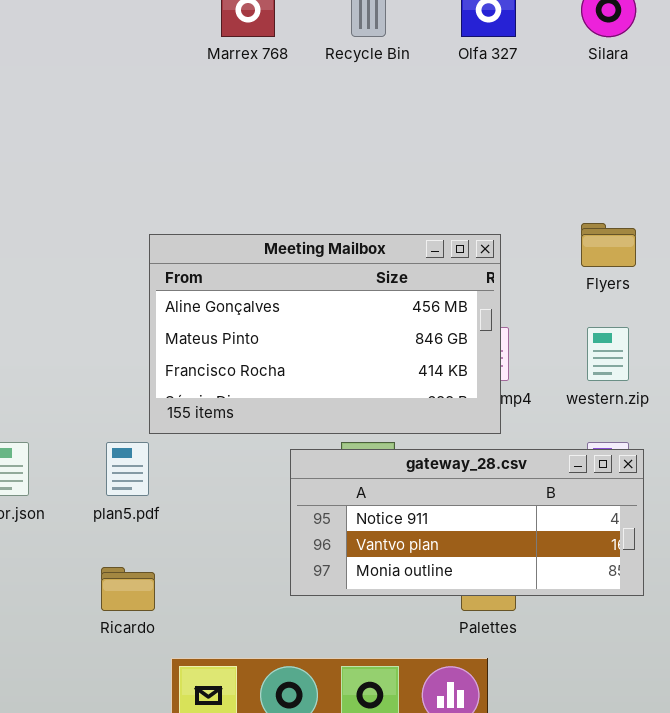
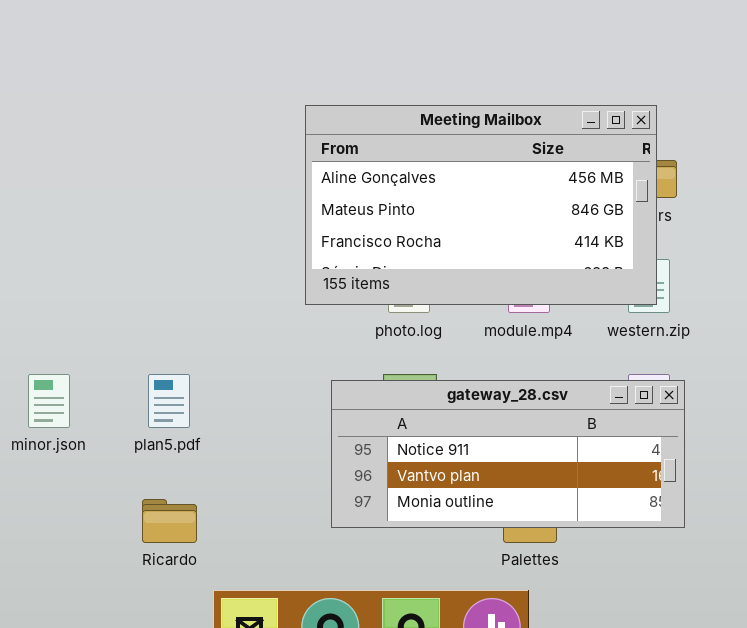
Meeting Mailbox: [149,234,501,434] -> [305,105,657,305], moved

